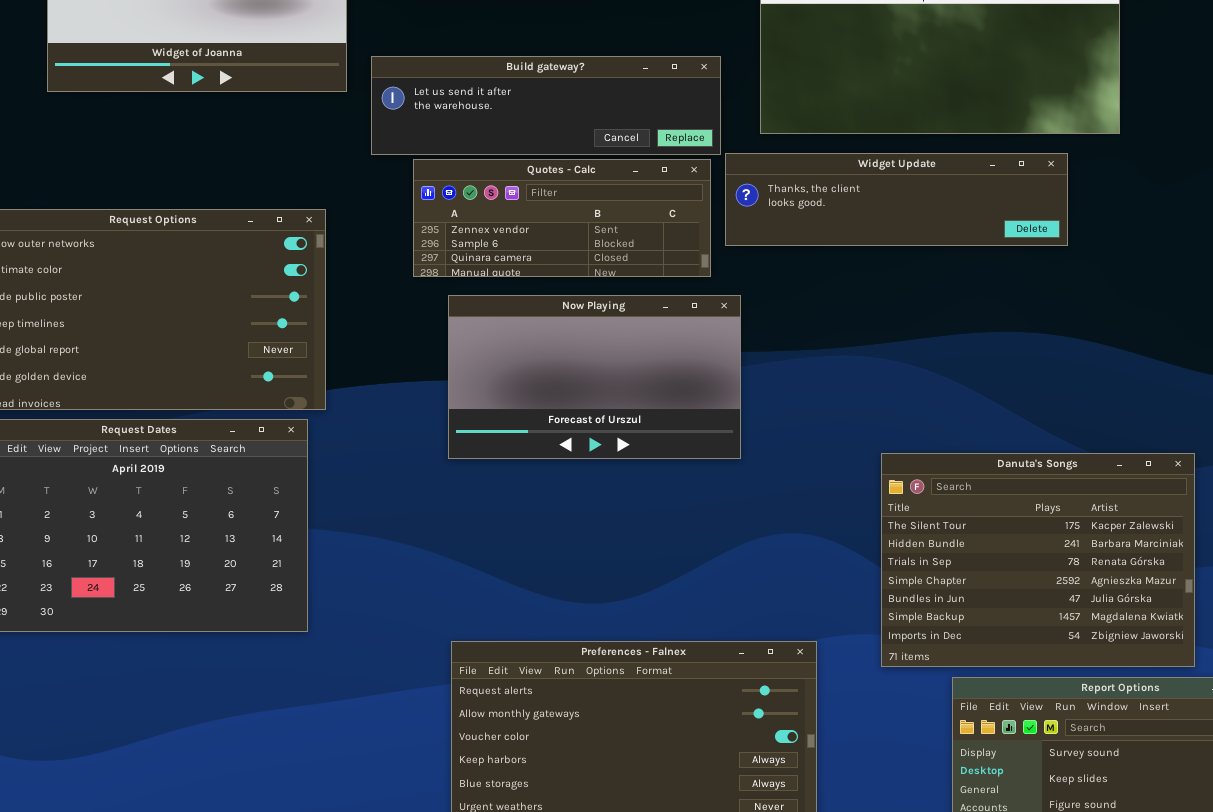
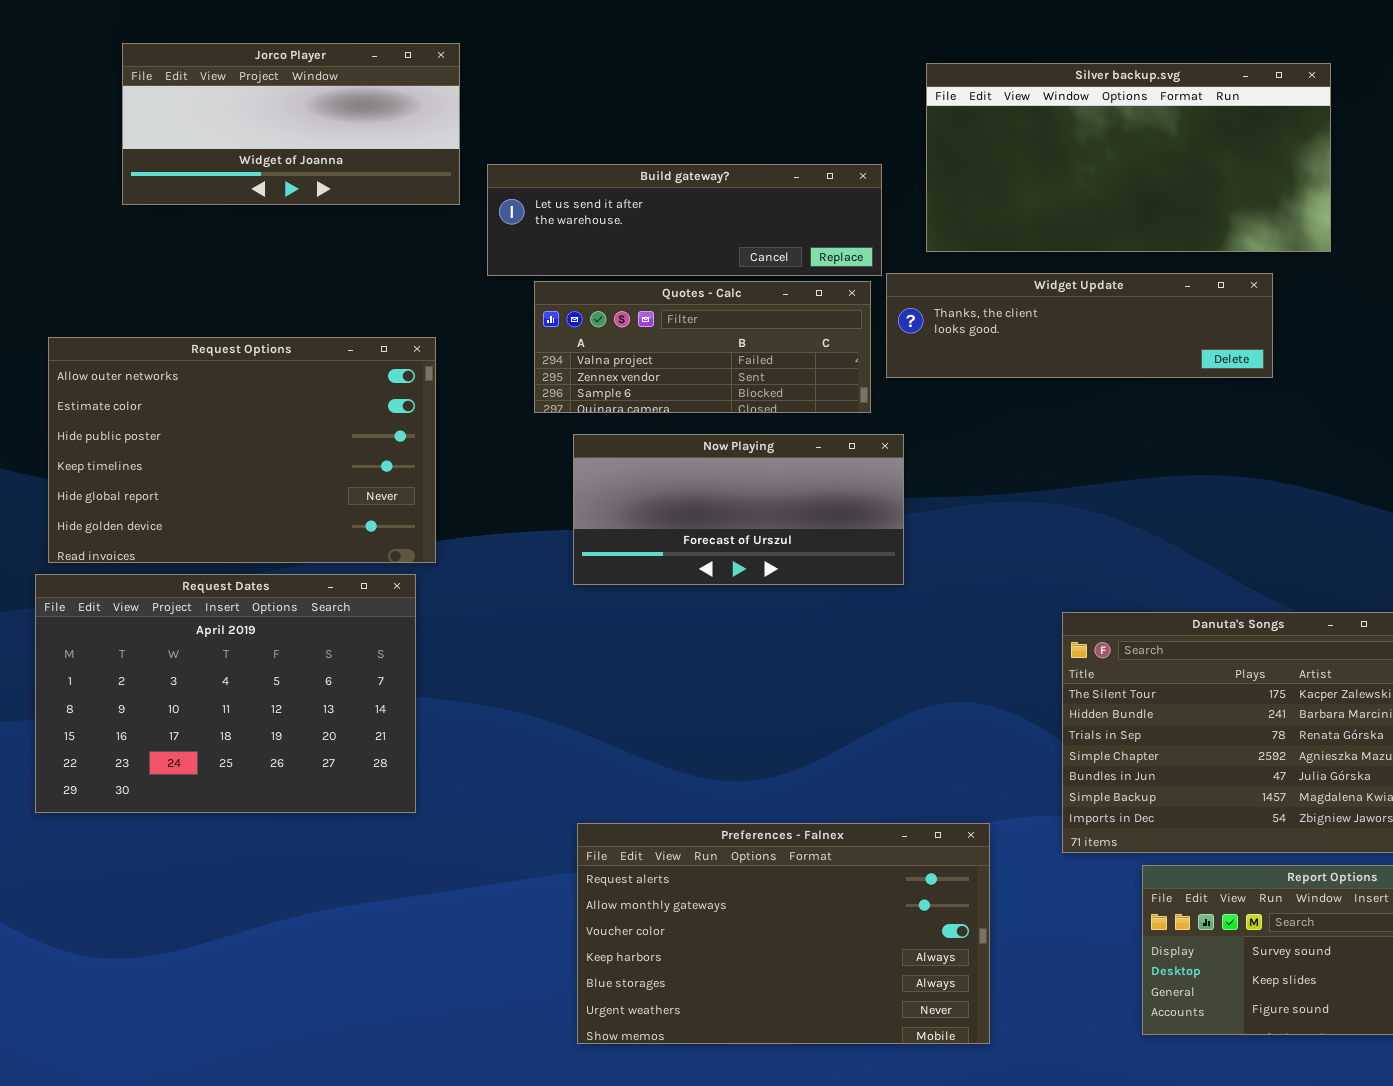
Quotes - Calc: [413,159,711,277] -> [534,281,871,413], scrolled up 1 row
Now Playing: [448,295,741,459] -> [573,434,904,585], resized

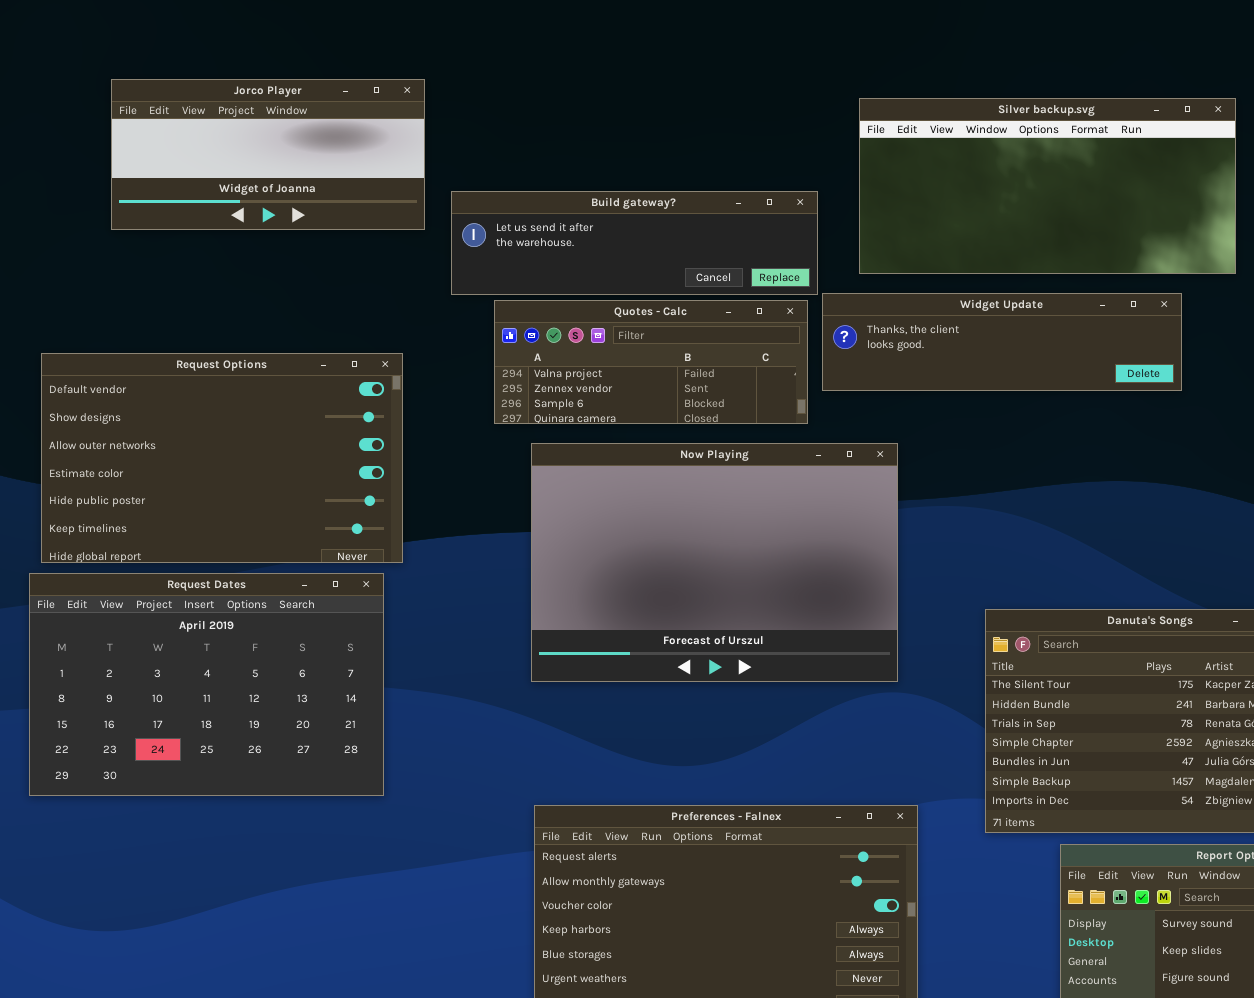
Request Options: [48,337,436,563] -> [41,353,403,563], scrolled up 2 rows
Now Playing: [573,434,904,585] -> [531,443,898,682], resized

